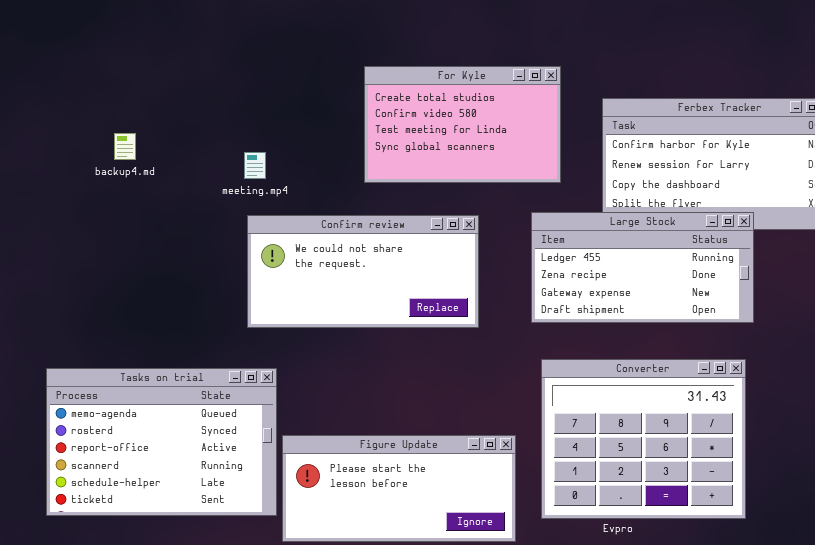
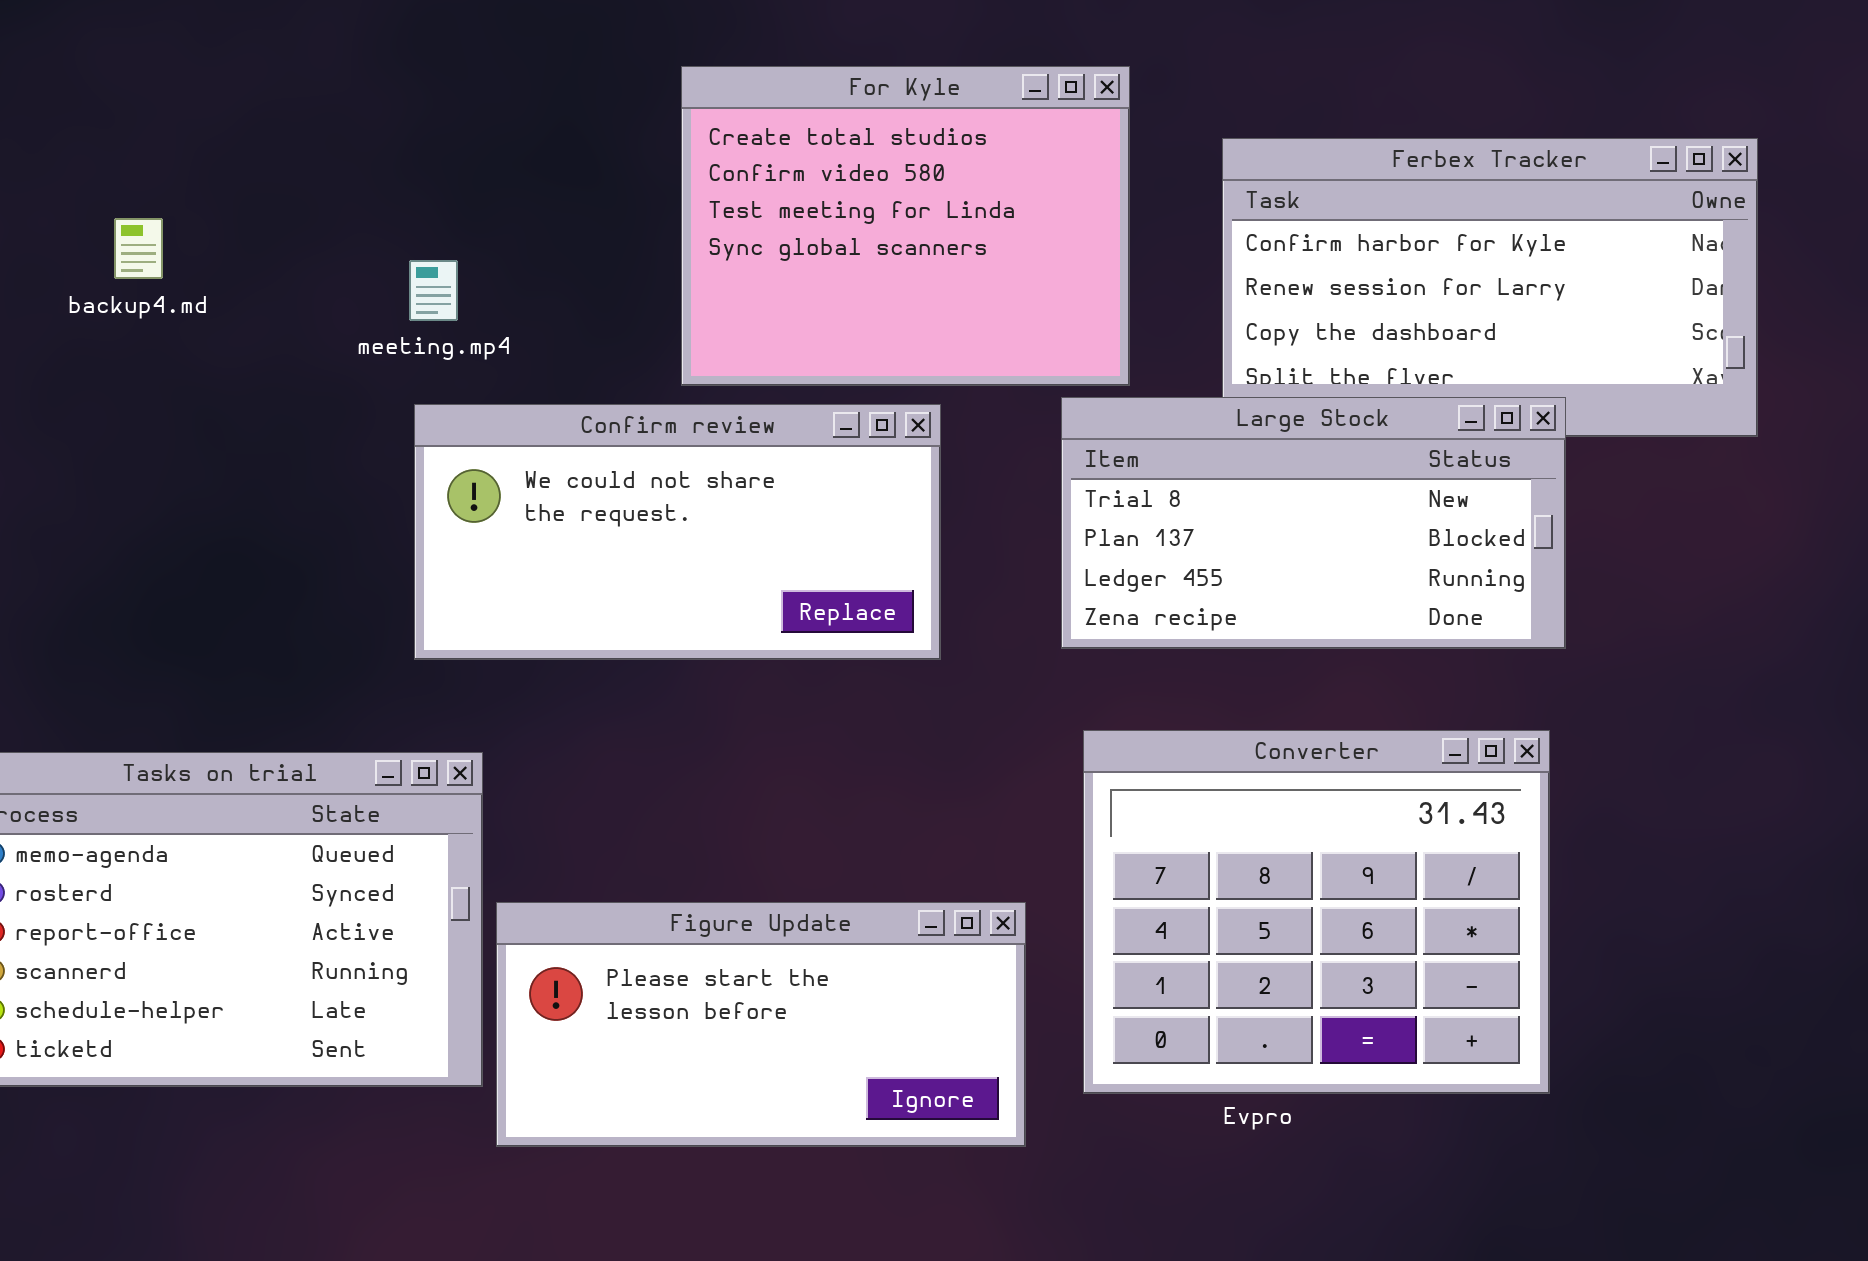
For Kyle: [364,66,561,183] -> [681,66,1130,386], resized
Large Stock: [531,212,754,323] -> [1061,397,1566,649], scrolled up 2 rows

